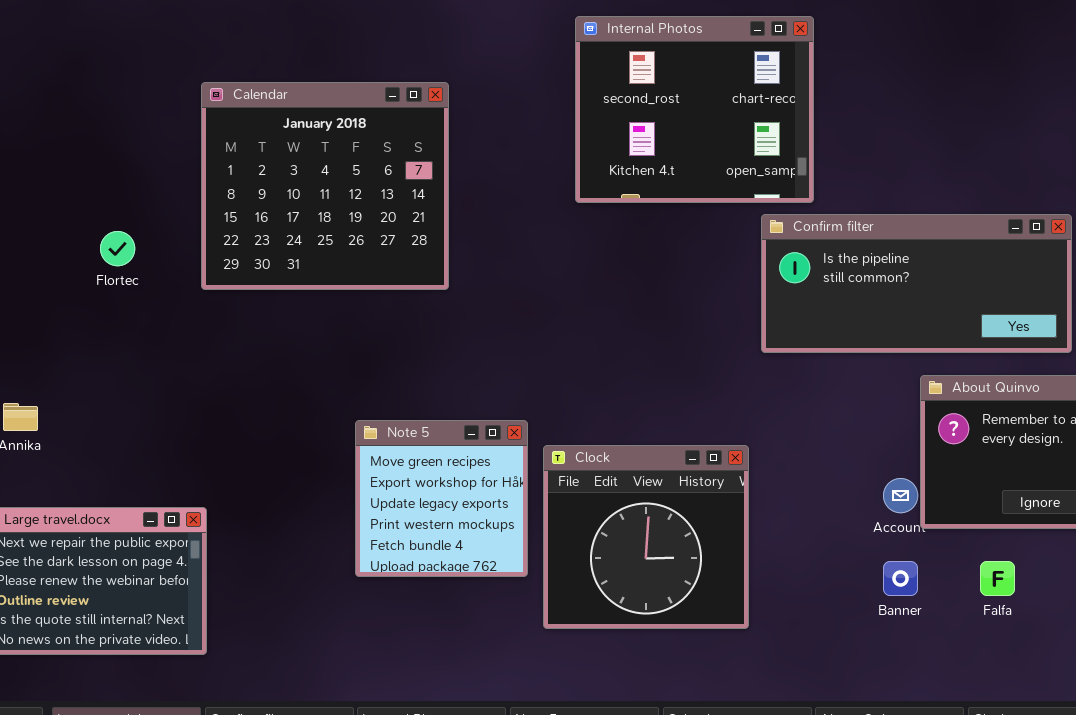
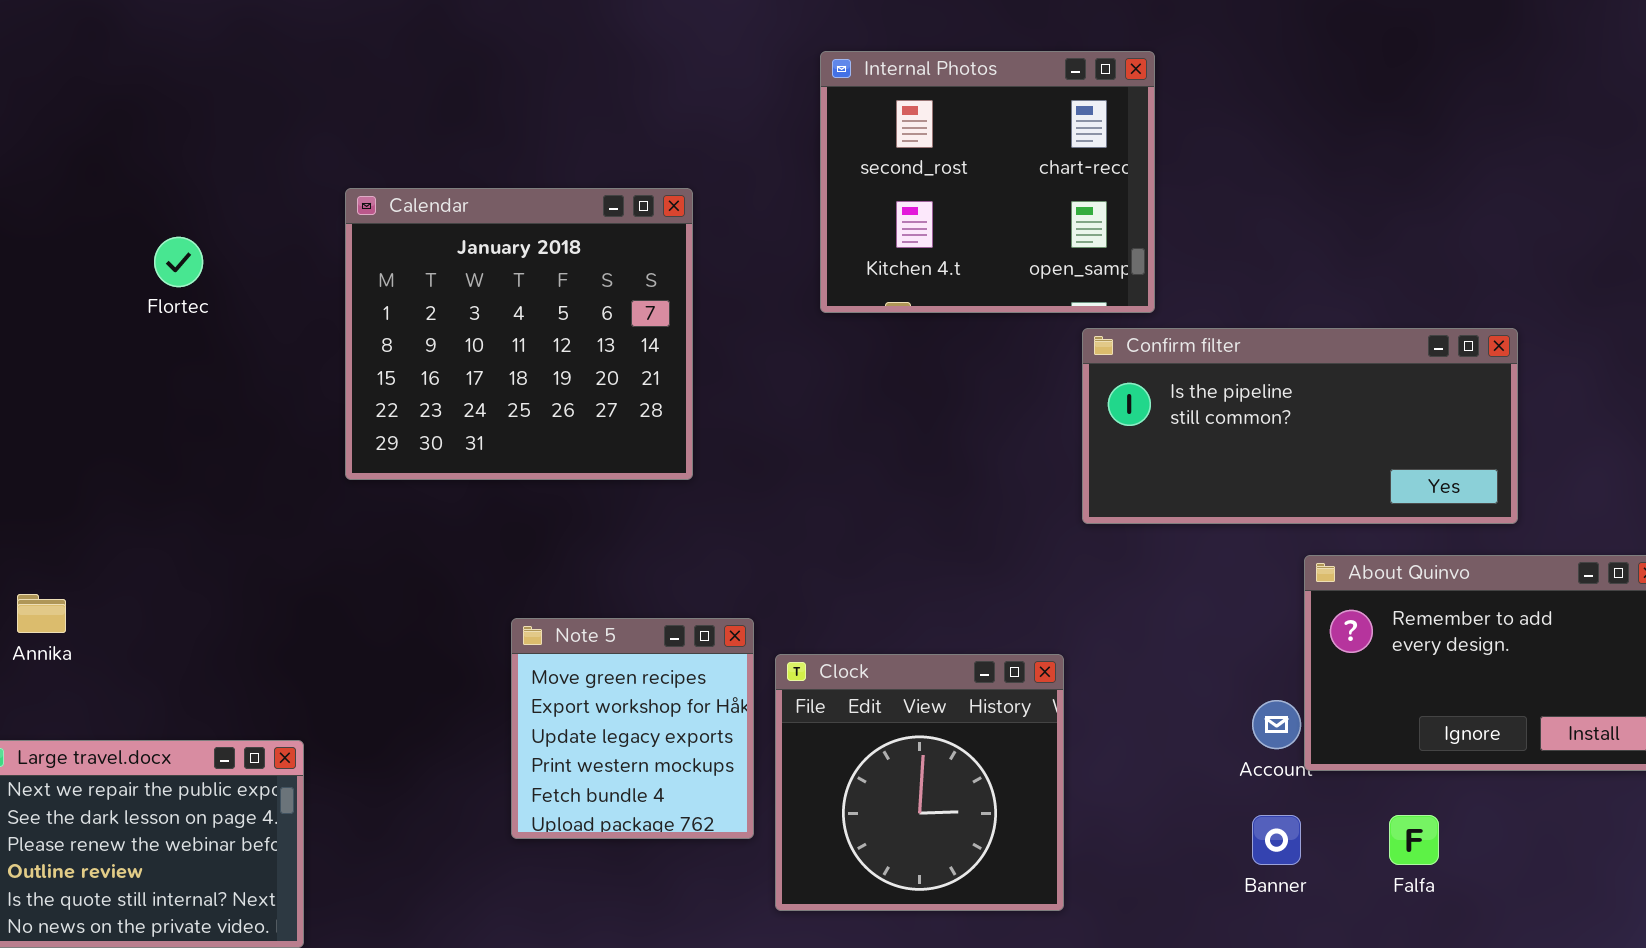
Calendar: [201,82,449,290] -> [345,188,693,480], moved
Flortec: [100,231,135,266] -> [154,237,203,287], moved

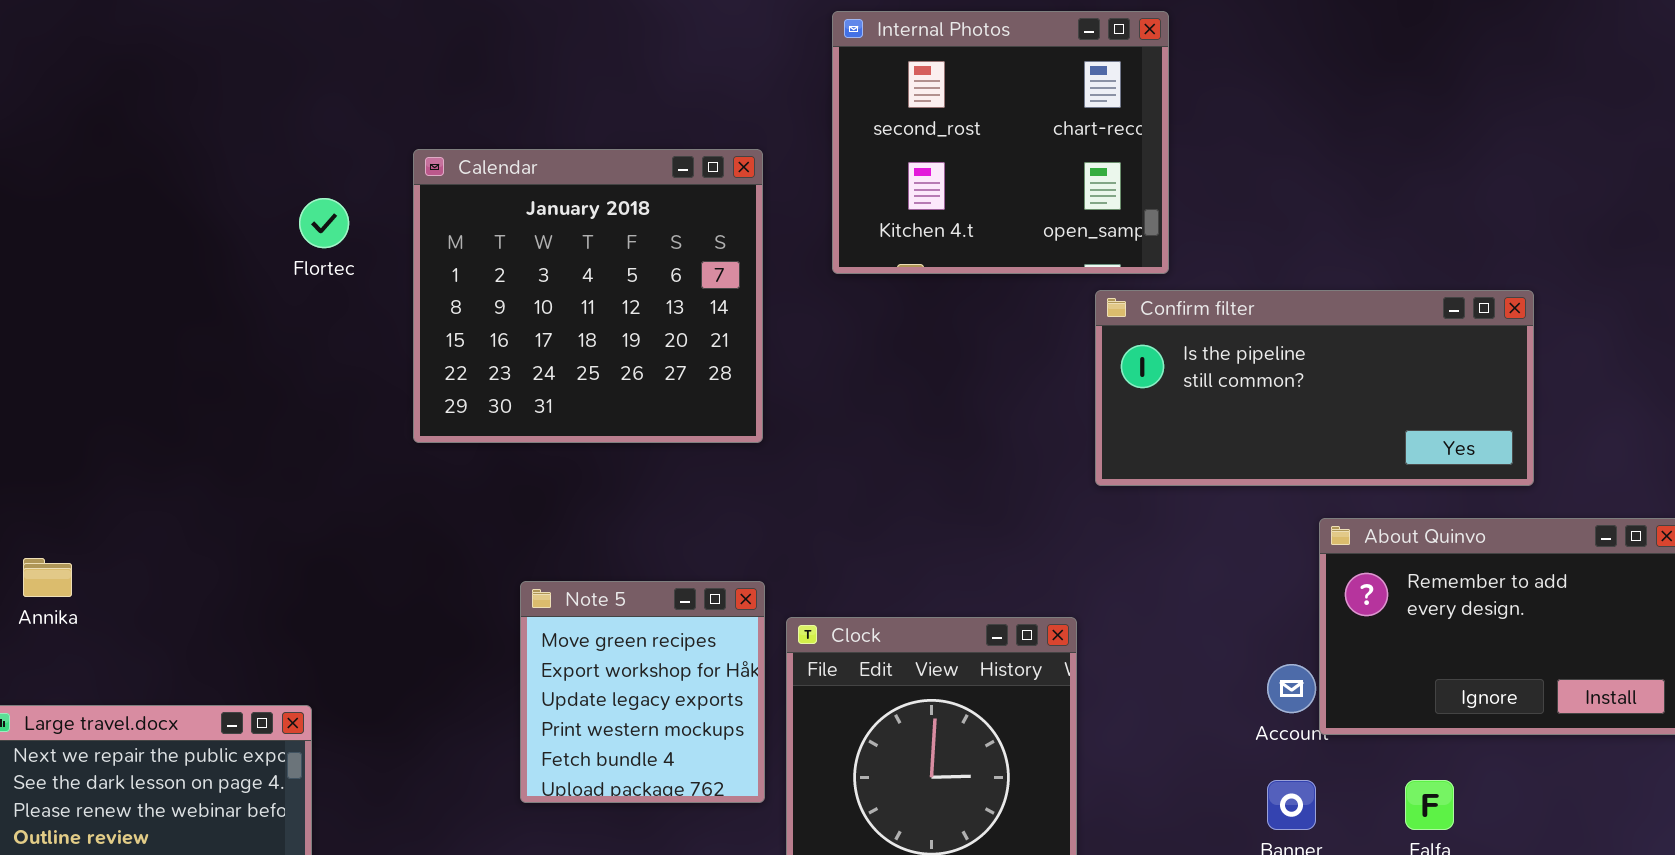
Calendar: [345,188,693,480] -> [413,149,763,443], moved
Flortec: [154,237,203,287] -> [299,198,349,248], moved

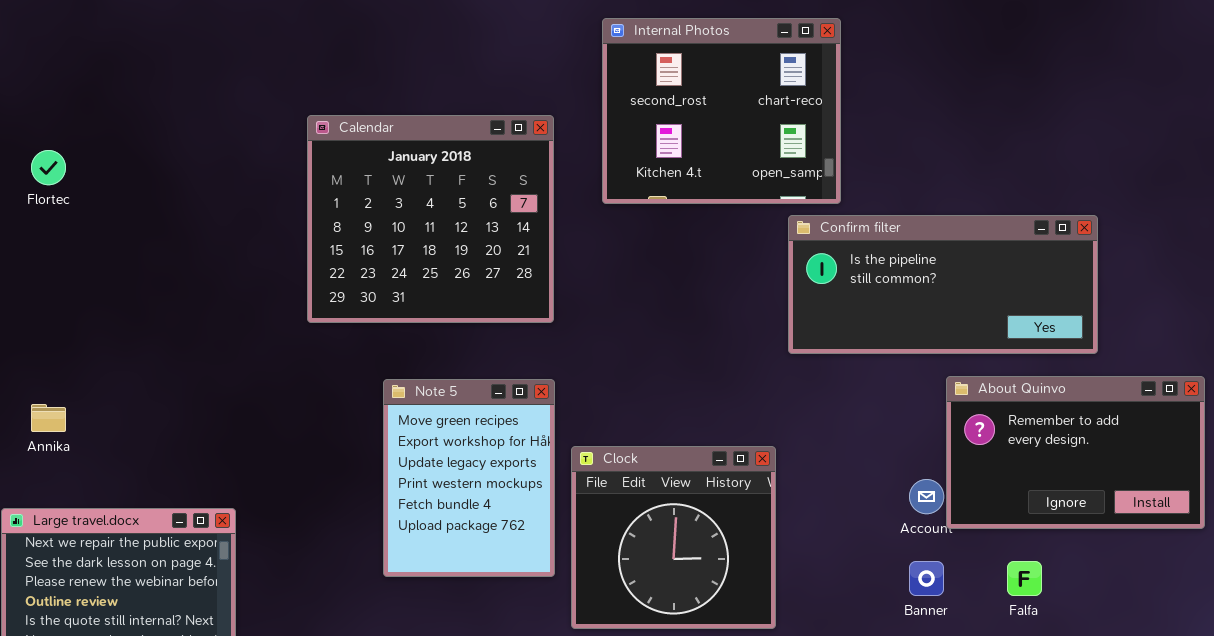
Flortec: [299,198,349,248] -> [31,150,66,185], moved
Note 5: [520,581,765,803] -> [383,379,555,577], resized

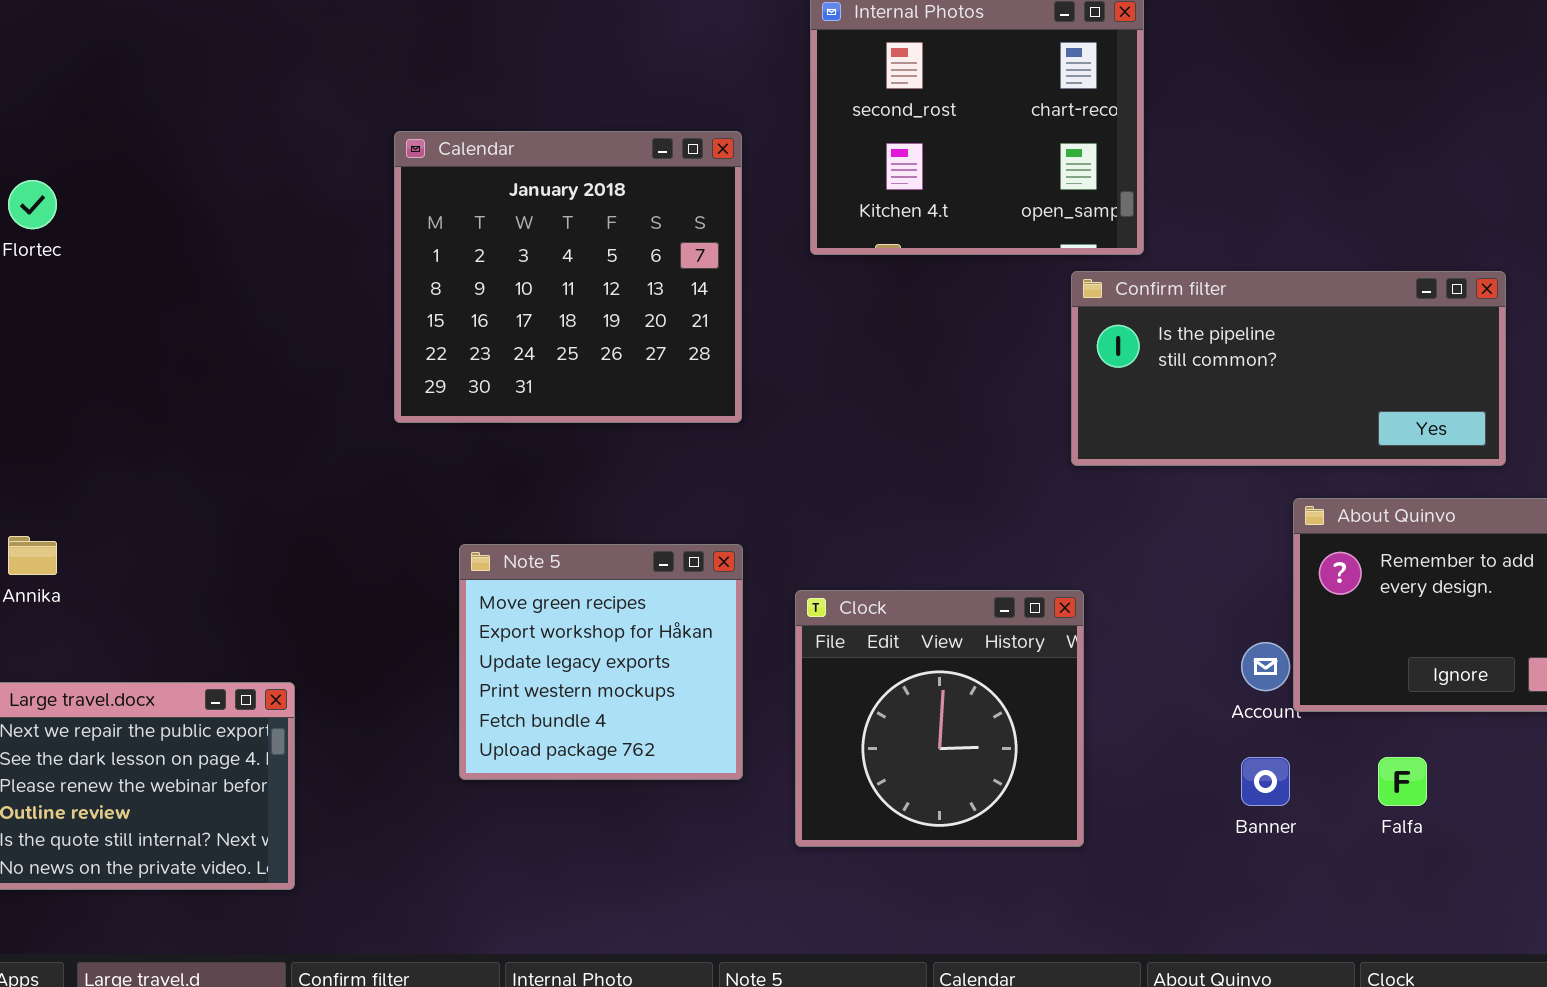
Note 5: [383,379,555,577] -> [459,544,743,780], resized
Clock: [571,446,776,629] -> [795,590,1084,847], moved

